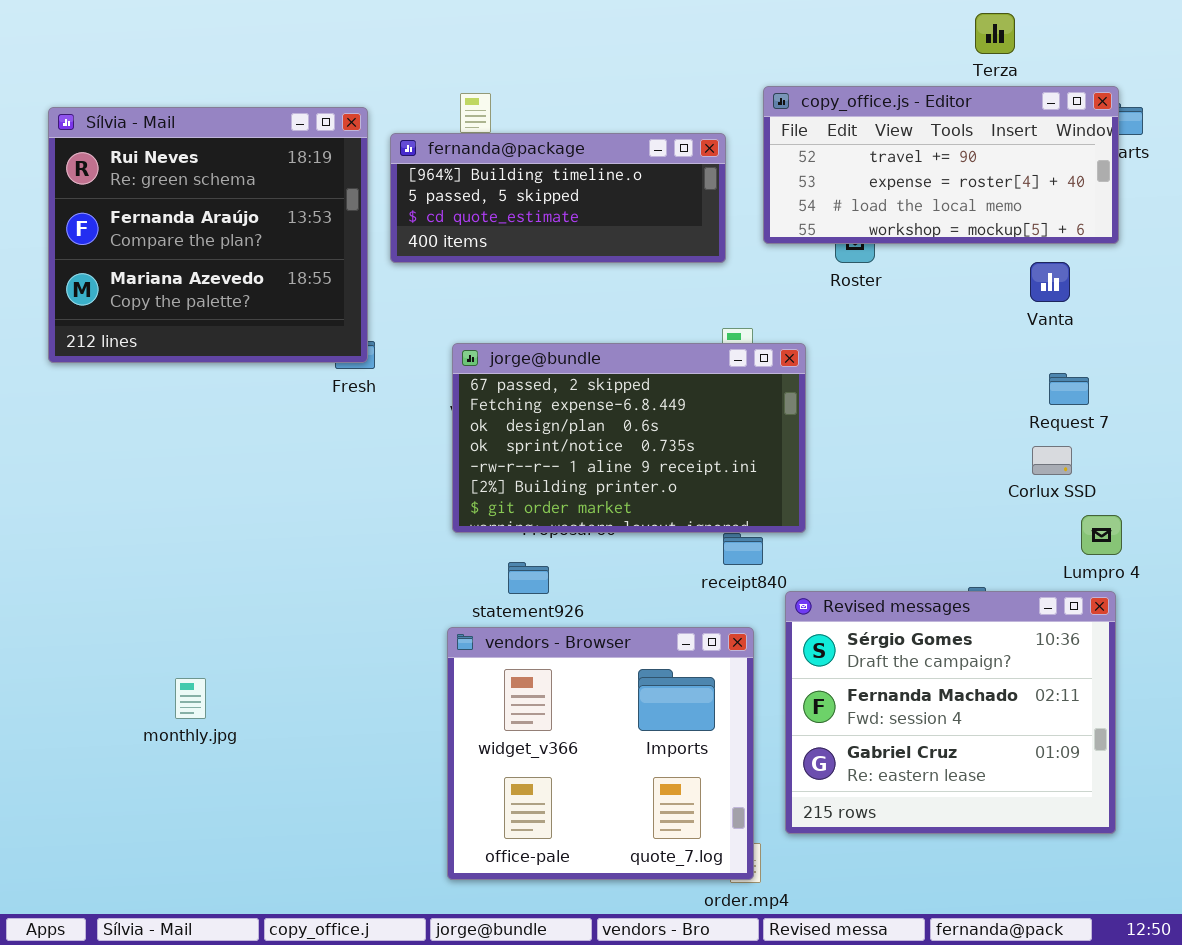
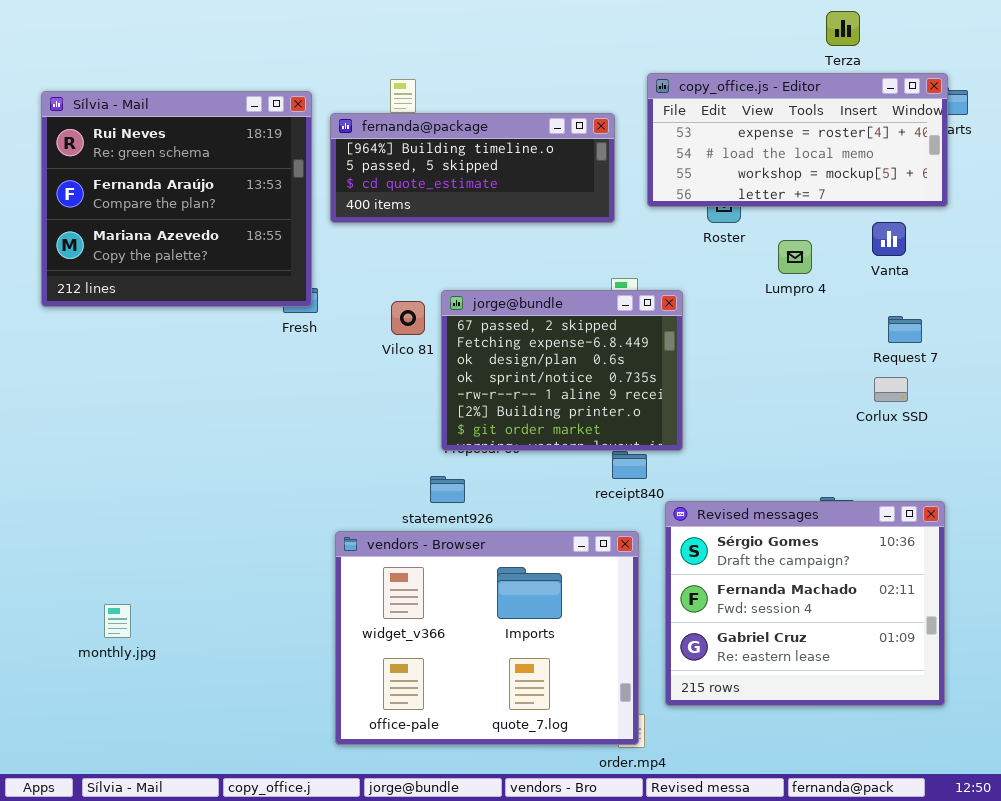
copy_office.js - Editor: [763,86,1119,244] -> [647,73,948,207], scrolled down 1 row
jorge@bundle: [452,343,806,533] -> [441,290,683,451], resized
Lumpro 4: [1081,515,1122,555] -> [778,240,812,274], moved
vendors - Browser: [447,627,754,880] -> [335,531,639,745], resized
monthly.jpg: [175,678,206,719] -> [104,604,131,638], moved

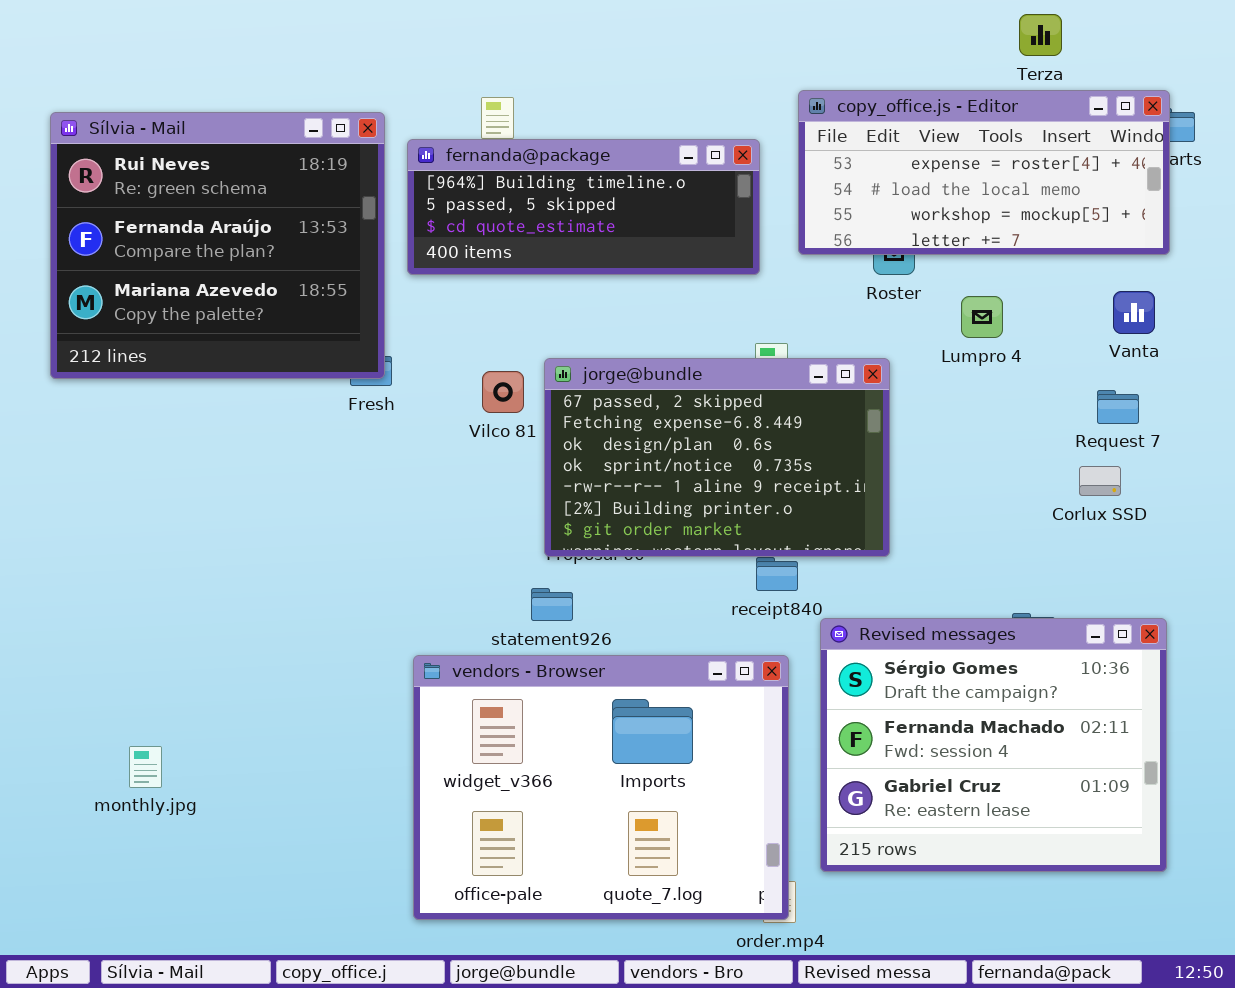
Vanta: [872,222,906,256] -> [1113,291,1155,334], moved
jorge@bundle: [441,290,683,451] -> [544,358,890,557], resized

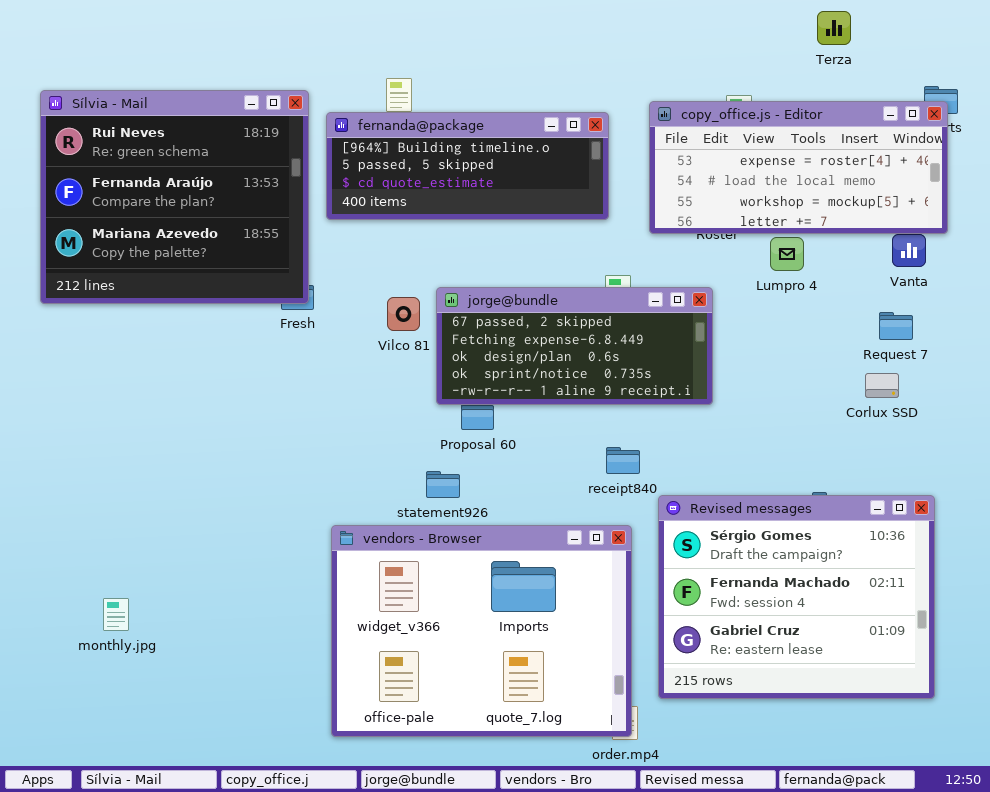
copy_office.js - Editor: [798,90,1170,255] -> [649,101,948,234], moved
jorge@bundle: [544,358,890,557] -> [436,287,713,405], resized

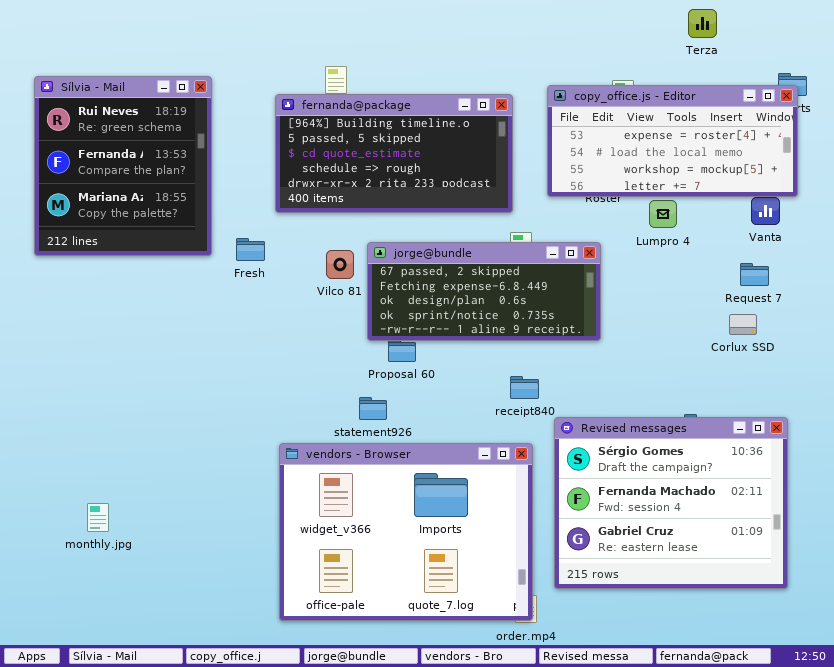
Sílvia - Mail: [40,90,309,304] -> [34,76,212,256], resized
fernanda@package: [326,112,609,220] -> [275,94,513,213], resized

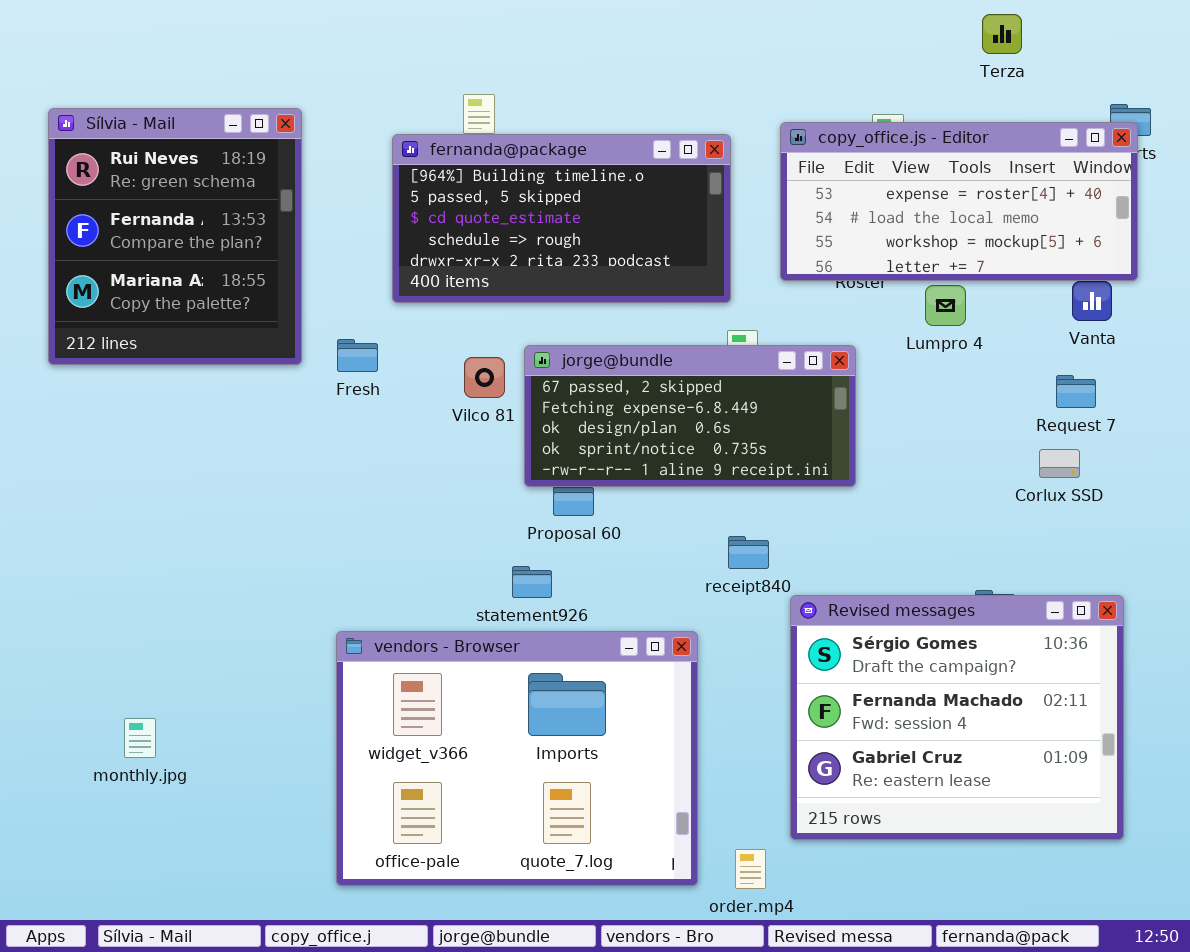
vendors - Browser: [279,443,533,621] -> [336,631,698,886], moved

